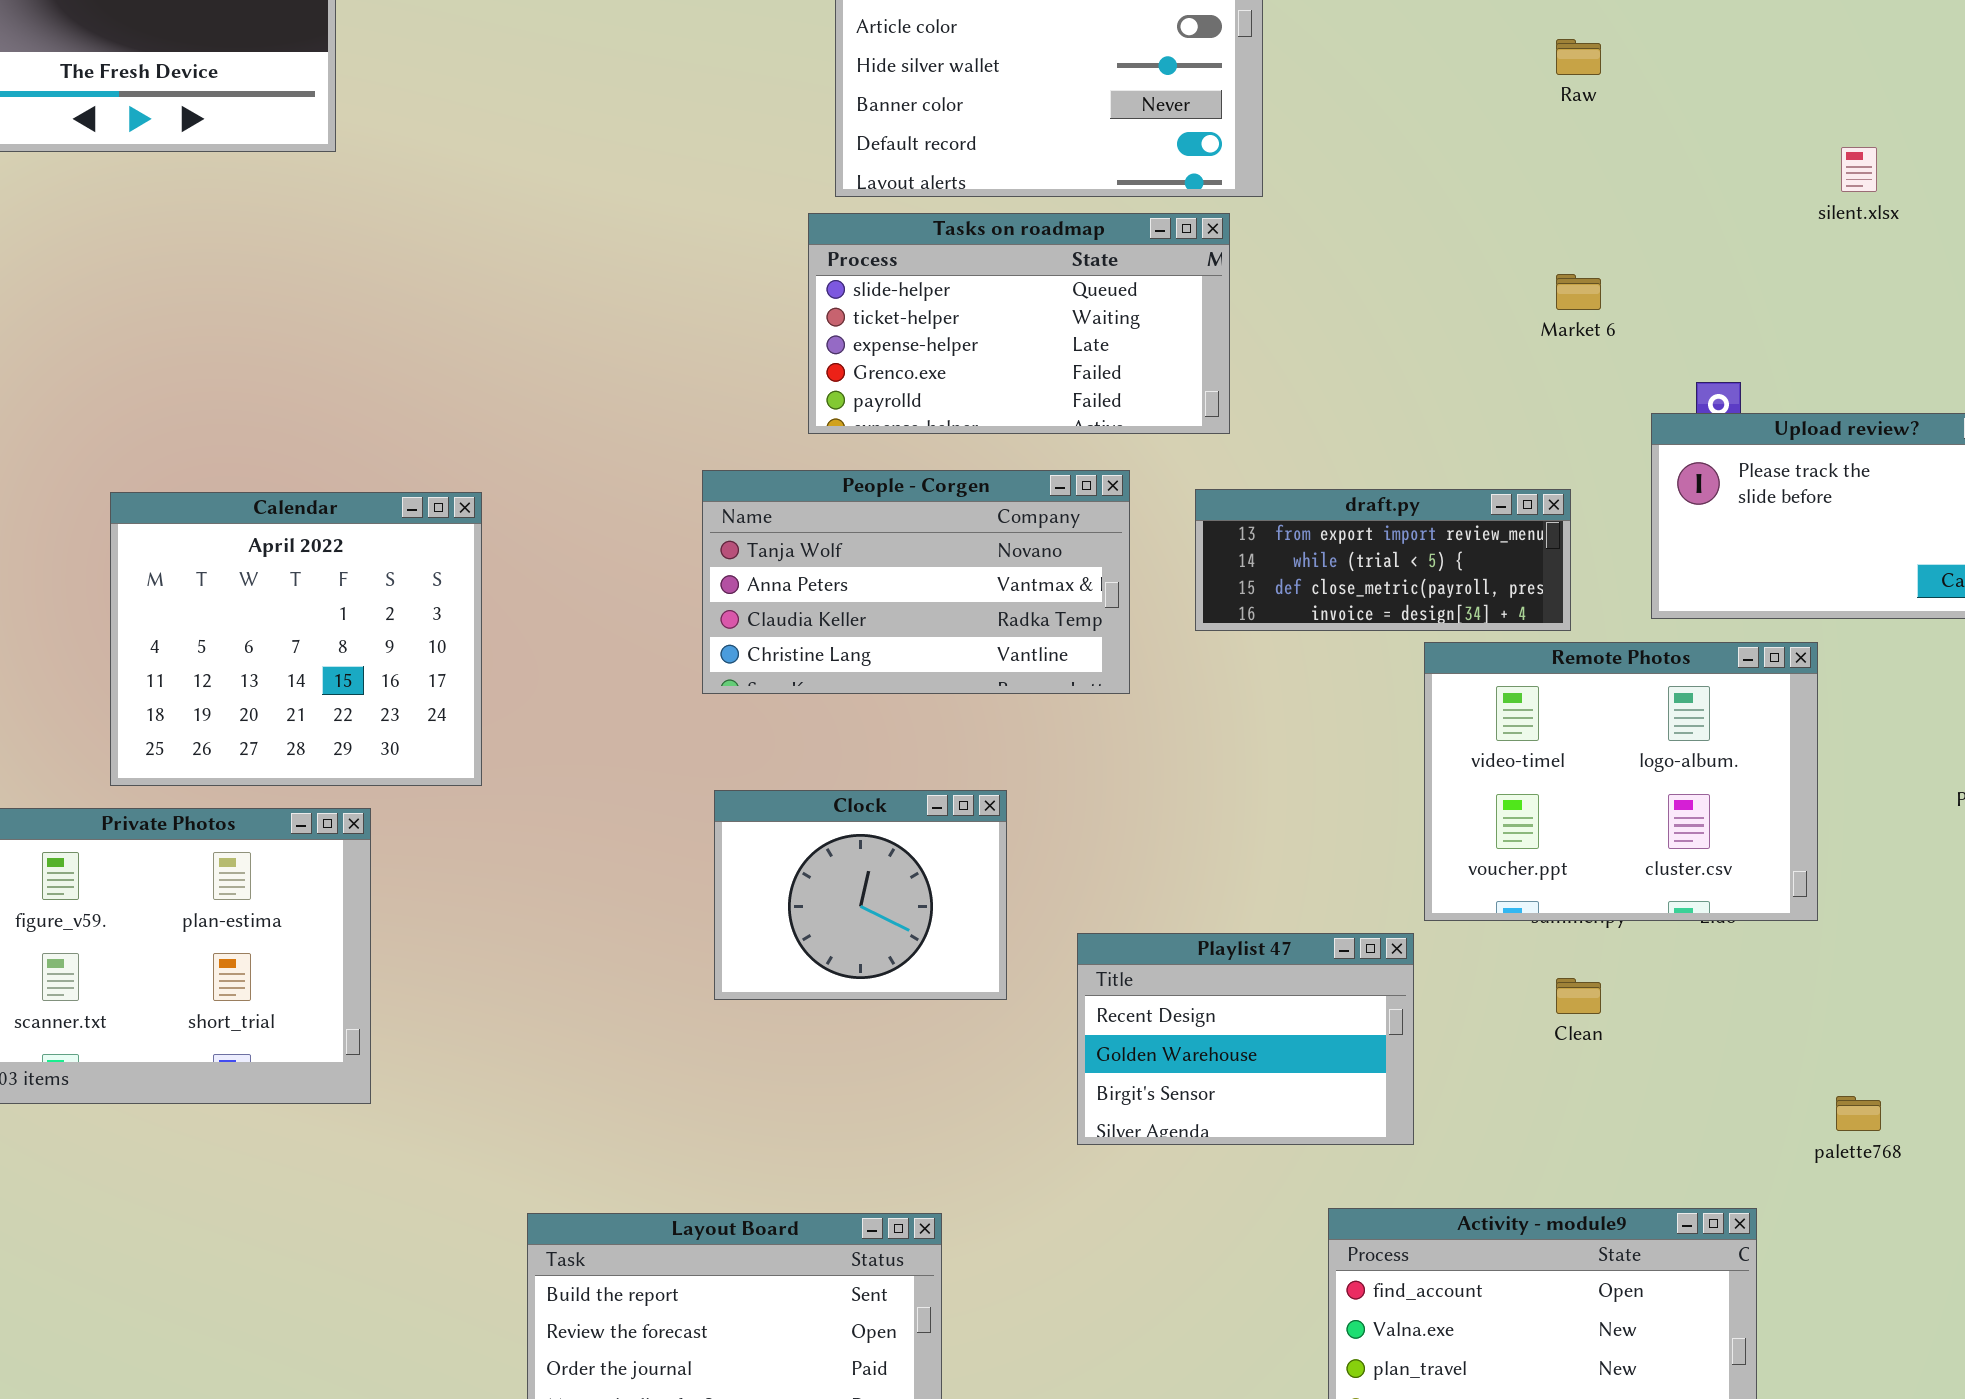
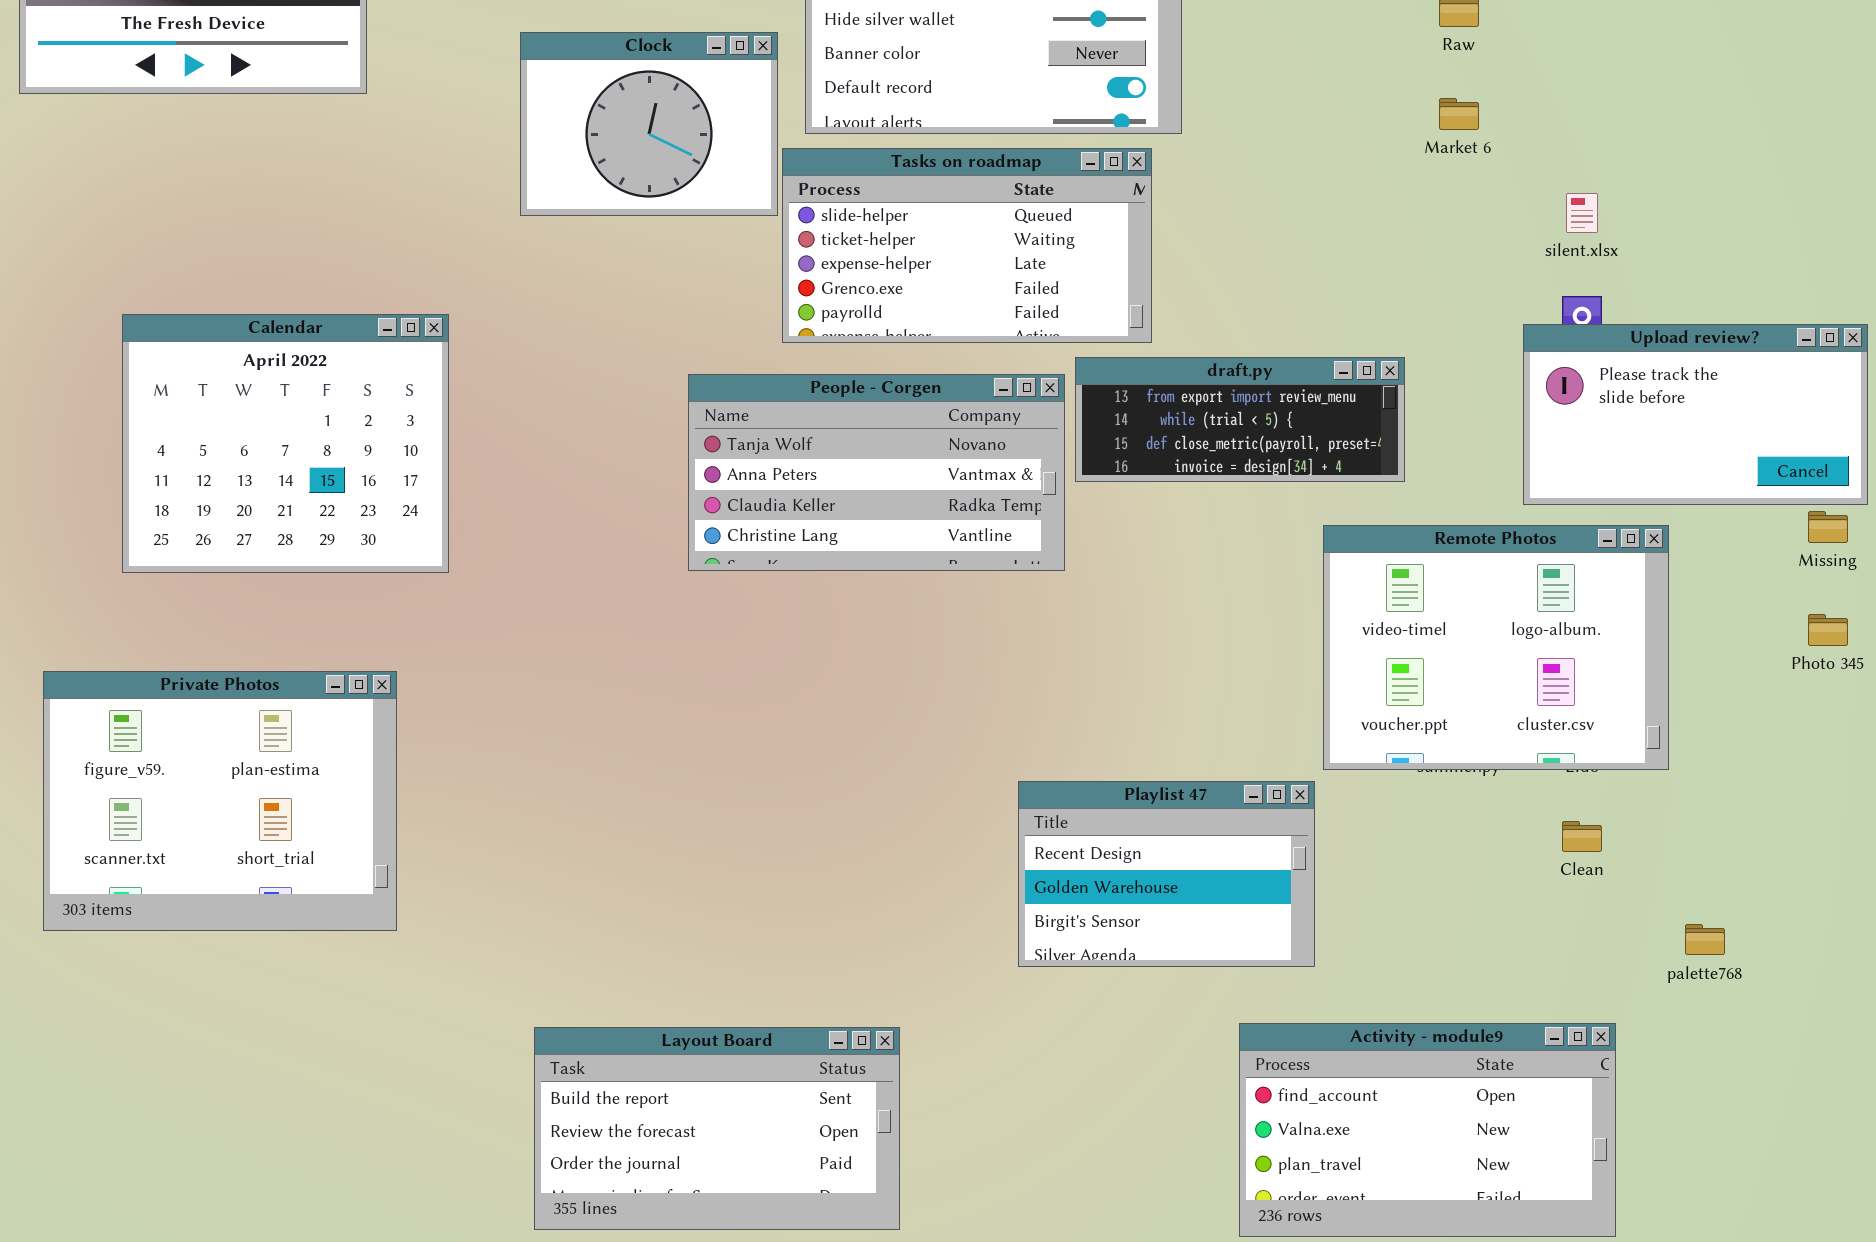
silent.xlsx: [1841,147,1877,192] -> [1566,193,1598,233], moved
Market 6: [1556,274,1601,310] -> [1439,98,1479,130], moved
draft.py: [1195,489,1571,631] -> [1075,357,1405,482], moved
Calendar: [110,492,482,786] -> [122,314,449,573], moved
Clock: [714,790,1007,1000] -> [520,32,778,216], moved
Clean: [1556,978,1601,1014] -> [1562,821,1602,852], moved

